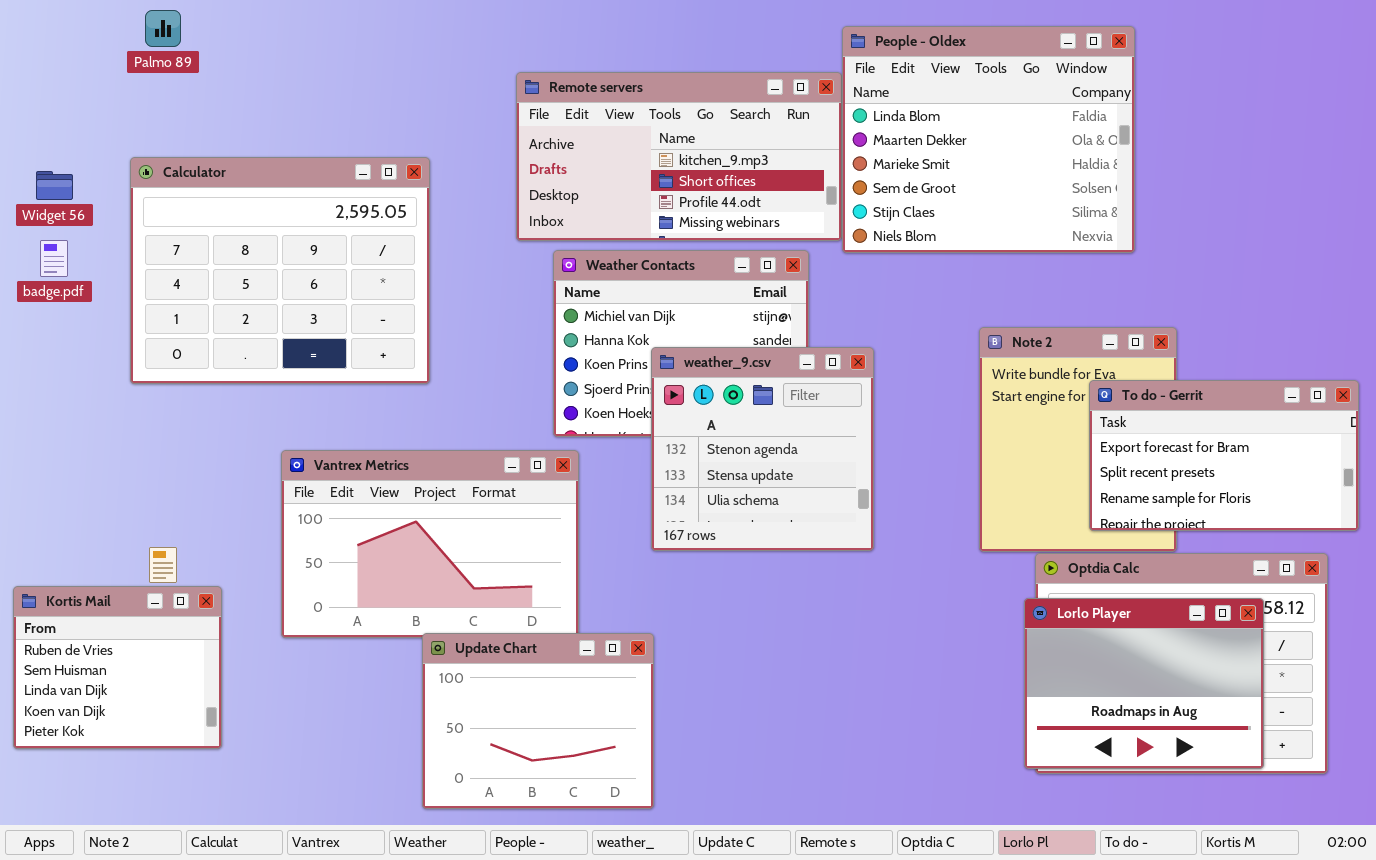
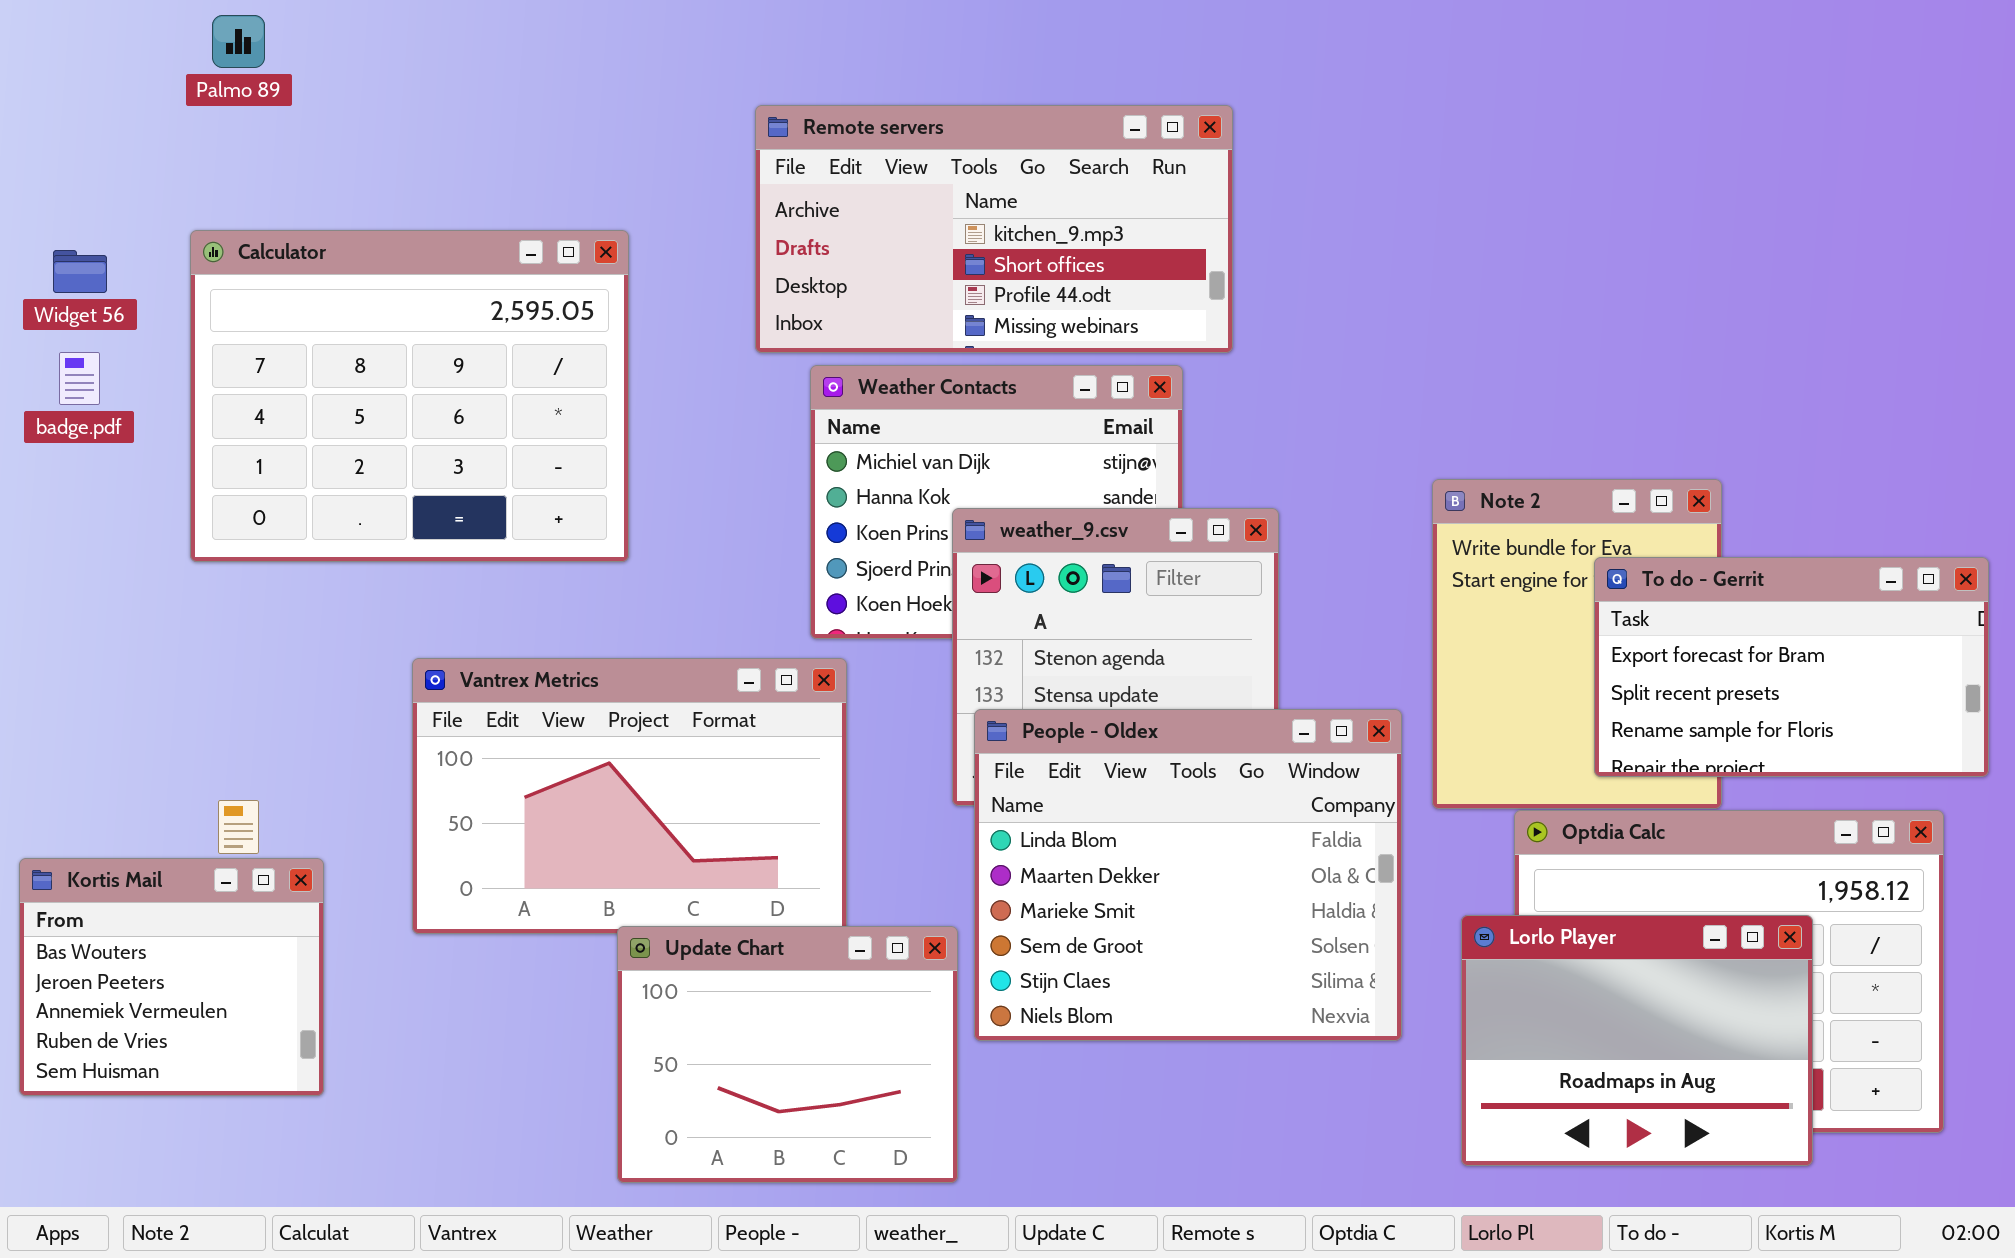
People - Oldex: [842,26,1135,253] -> [974,709,1402,1041], moved
Kortis Mail: [13,586,222,749] -> [19,858,324,1096], scrolled up 3 rows
Lorlo Player: [1024,598,1264,769] -> [1461,915,1813,1166], moved

